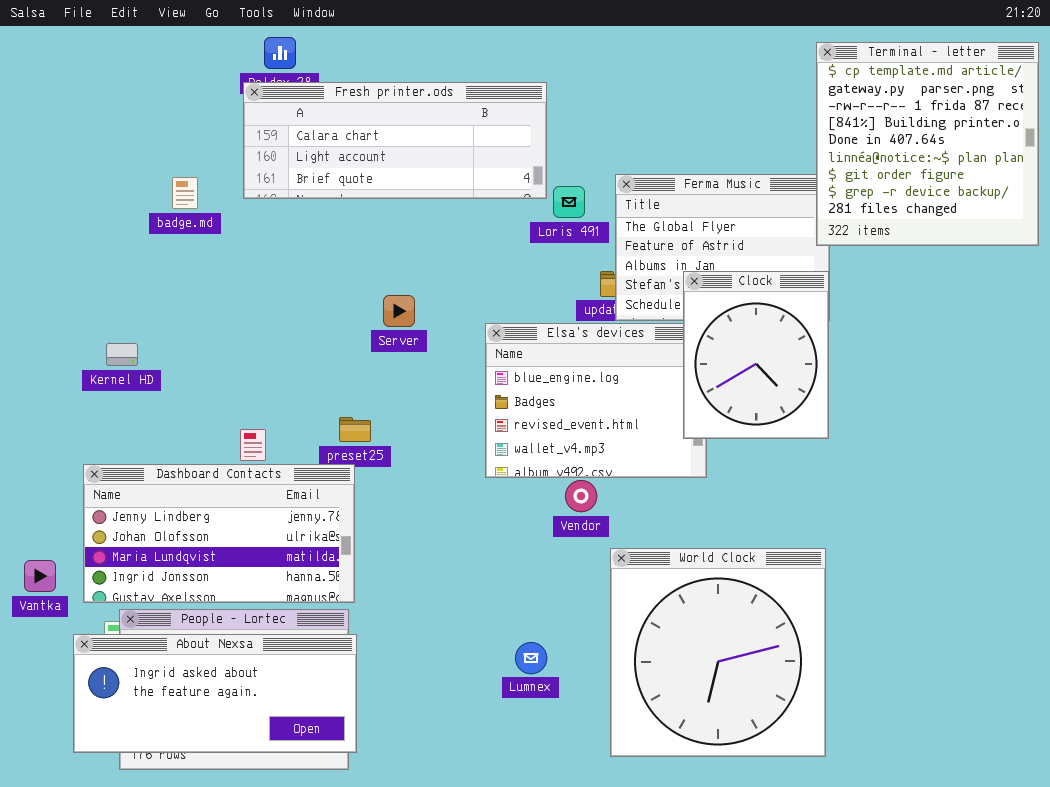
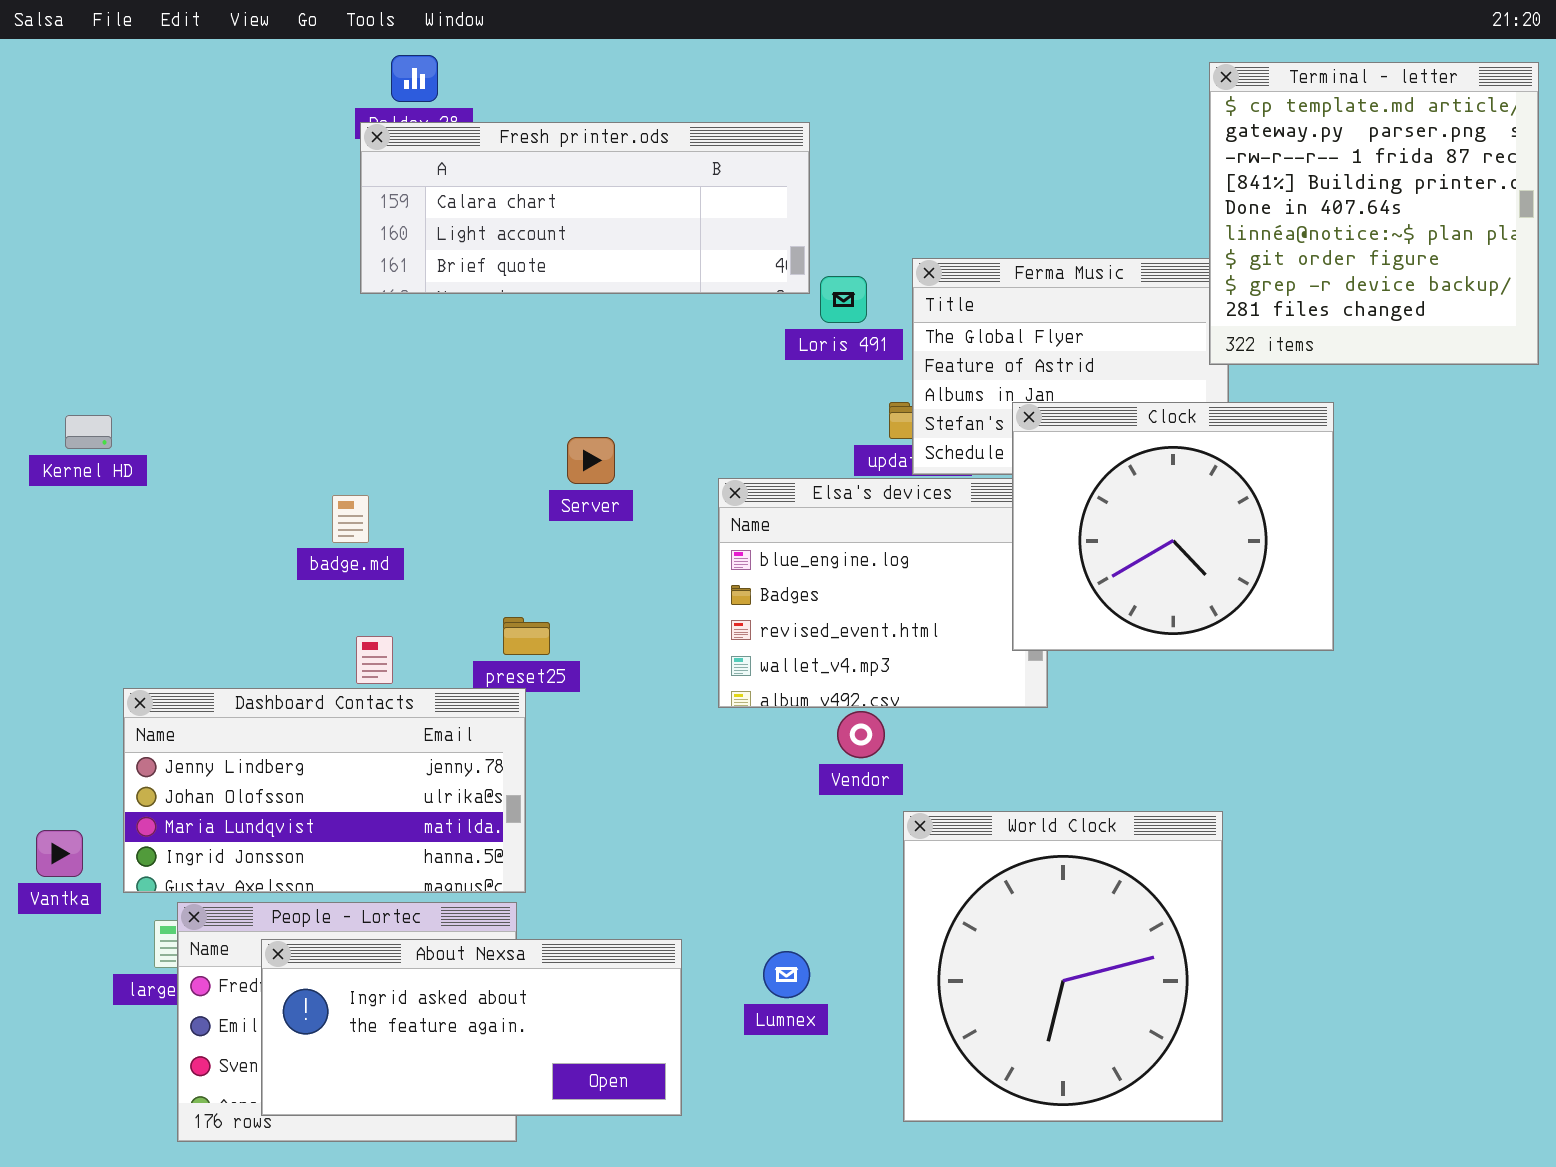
badge.md: [172,177,198,209] -> [332,495,369,543], moved
Clock: [683,271,829,439] -> [1012,402,1334,651], resized
Kernel HD: [106,343,138,366] -> [65,415,112,449], moved
About Nexsa: [73,634,357,753] -> [261,939,682,1116], moved

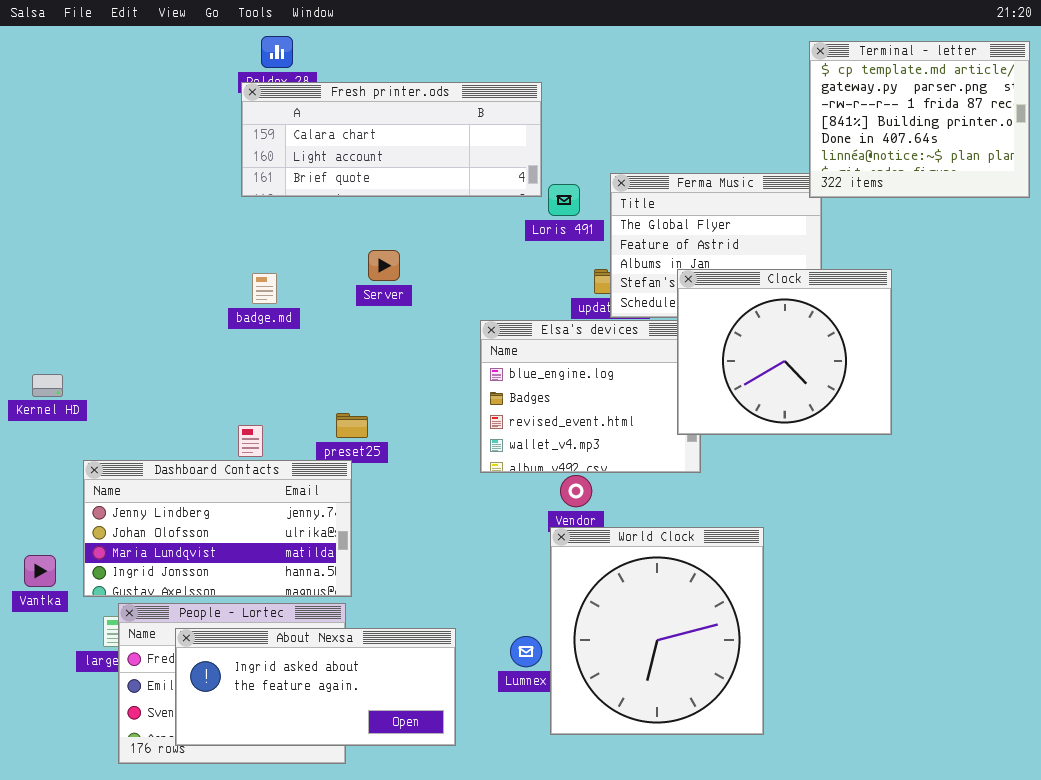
Terminal - letter: [1209,62,1539,365] -> [809,41,1030,198], resized
Kernel HD: [65,415,112,449] -> [32,374,63,397], moved
Server: [567,437,615,484] -> [368,250,400,281], moved
badge.md: [332,495,369,543] -> [252,273,277,304], moved
World Clock: [903,811,1223,1122] -> [550,527,764,735], moved

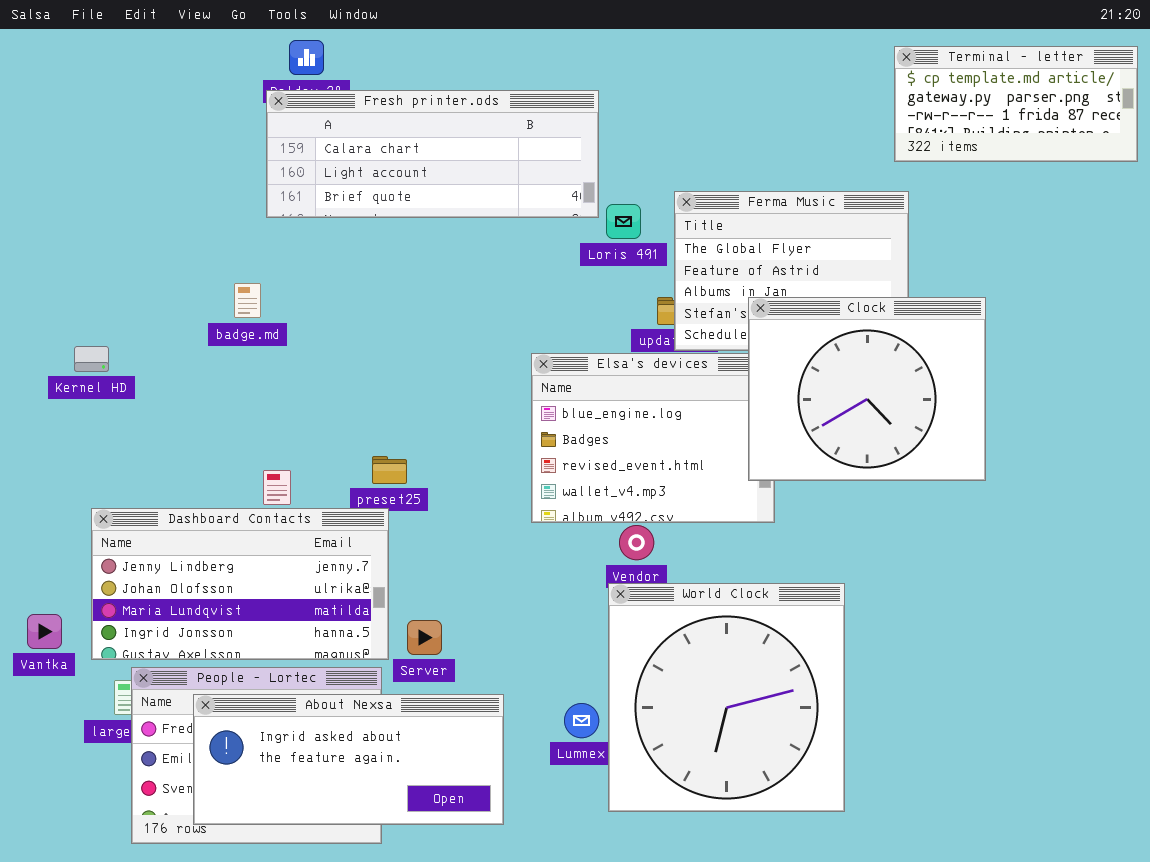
Terminal - letter: [809,41,1030,198] -> [894,46,1138,162], resized
Server: [368,250,400,281] -> [407,620,442,655], moved
badge.md: [252,273,277,304] -> [234,283,261,318], moved
Kernel HD: [32,374,63,397] -> [74,346,109,372], moved

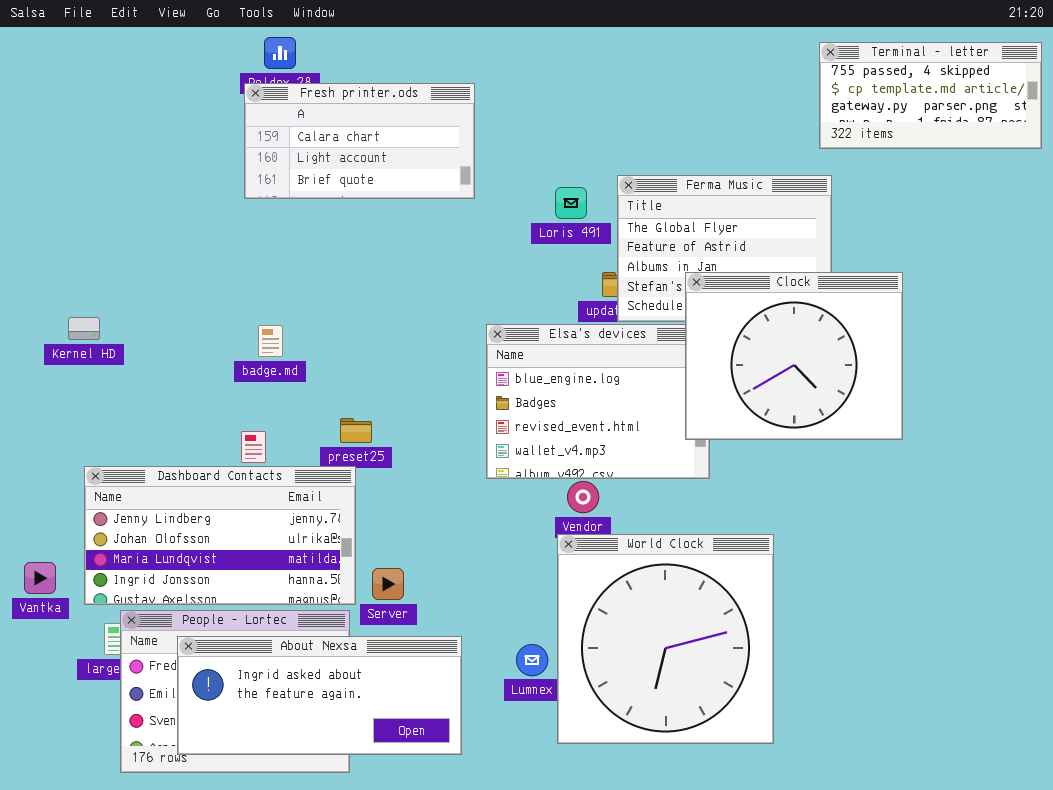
Terminal - letter: [894,46,1138,162] -> [819,42,1042,149], scrolled up 1 row
Fresh printer.ods: [266,90,599,218] -> [244,83,475,199], resized
badge.md: [234,283,261,318] -> [258,325,283,357], moved

